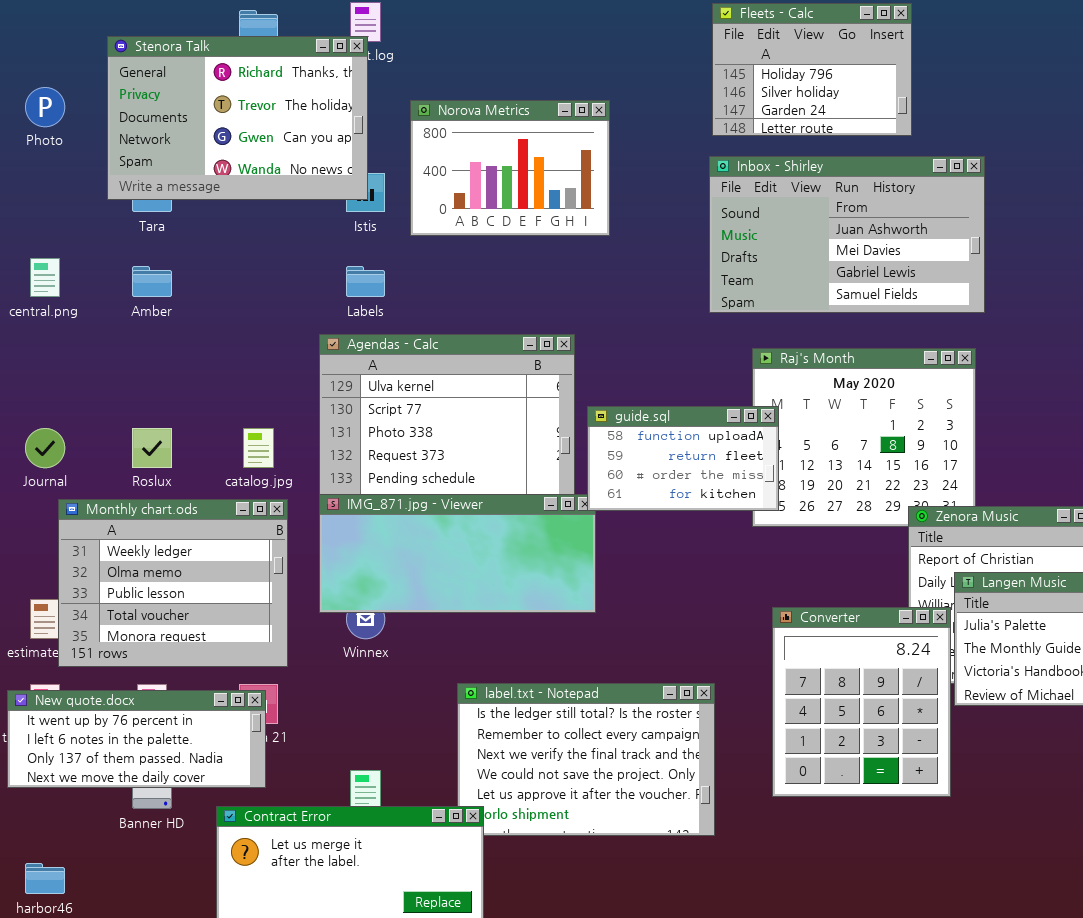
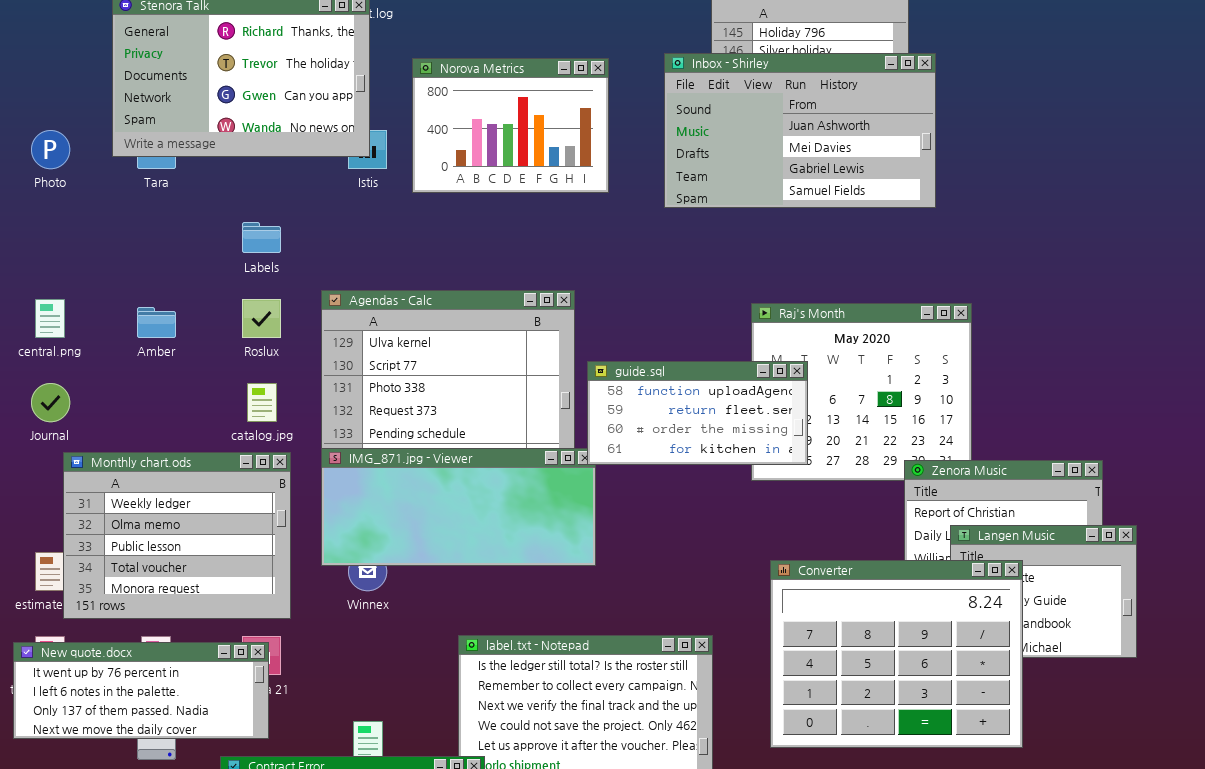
Photo: [25,87,65,127] -> [31,130,70,169], moved
Inbox - Shirley: [709,156,985,313] -> [664,53,936,208], moved
central.png: [30,258,60,297] -> [35,299,65,338], moved
Amber: [132,266,172,297] -> [137,307,176,338], moved
Labels: [346,266,385,297] -> [242,222,281,253], moved
guide.sql: [587,406,779,511] -> [587,361,808,465], resized
Roslux: [132,428,172,468] -> [242,299,281,338], moved
Converter: [772,607,951,797] -> [770,560,1023,748], resized

